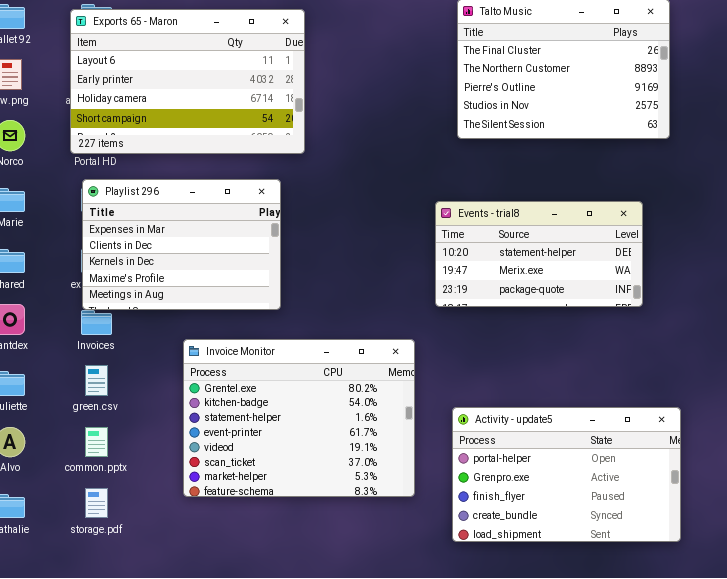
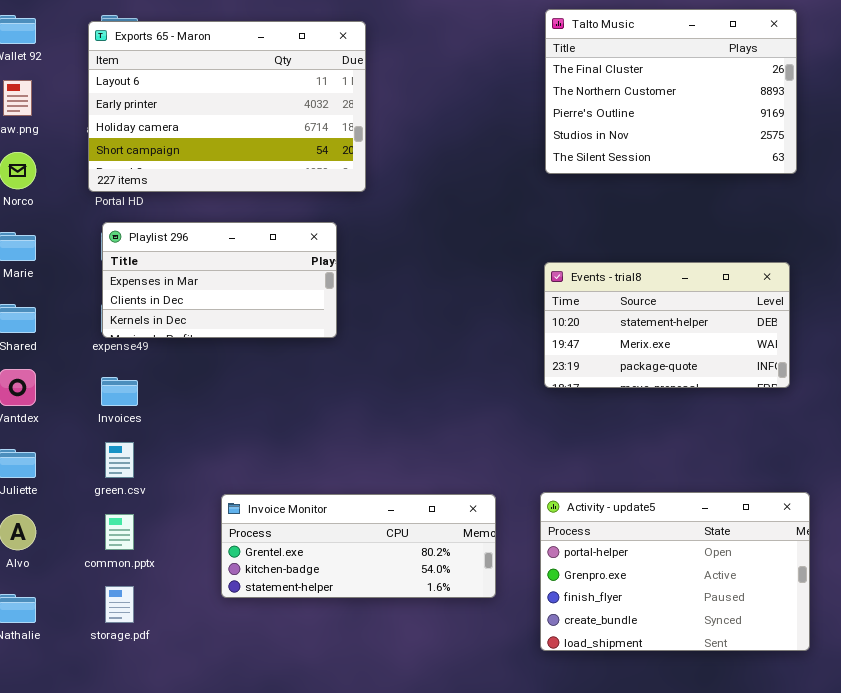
Playlist 296: [82,179,281,310] -> [102,222,337,338], resized
Events - trial8: [435,201,643,307] -> [544,262,790,388], moved
Invoice Monitor: [183,339,415,497] -> [221,494,496,598], resized

